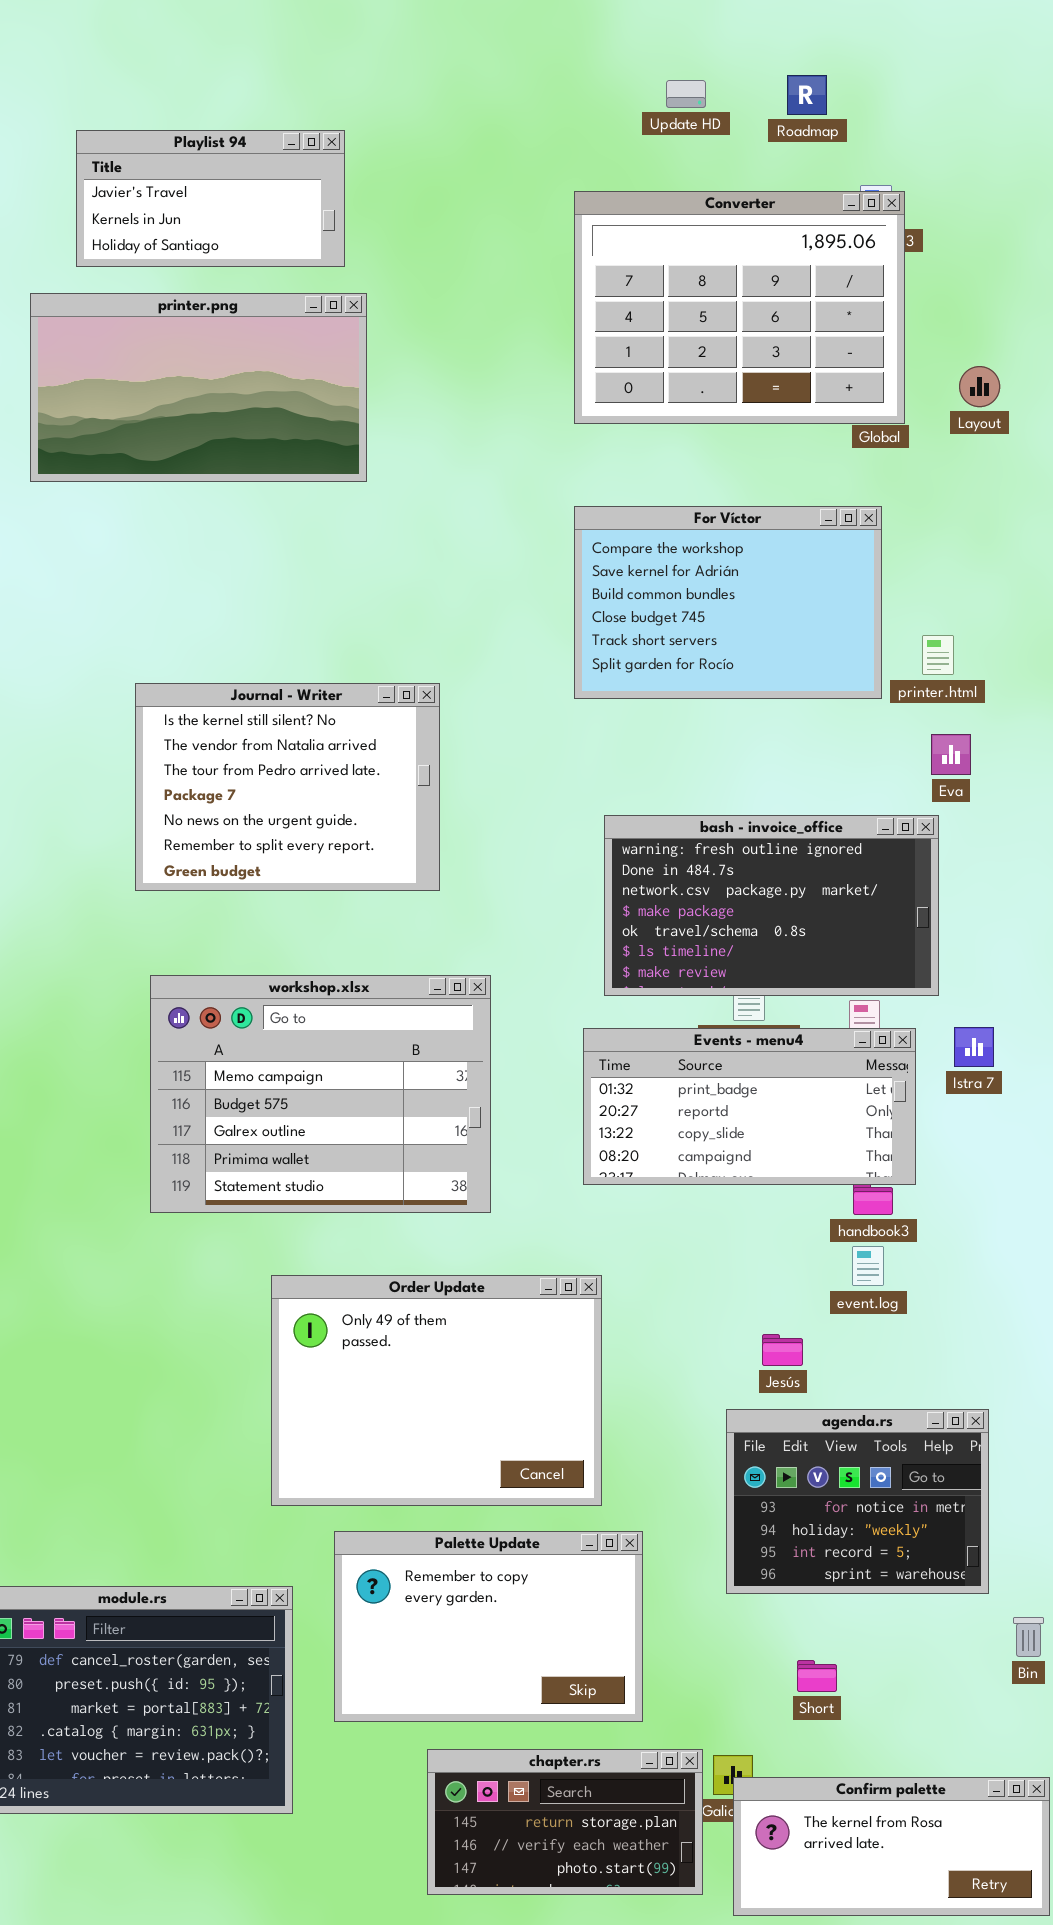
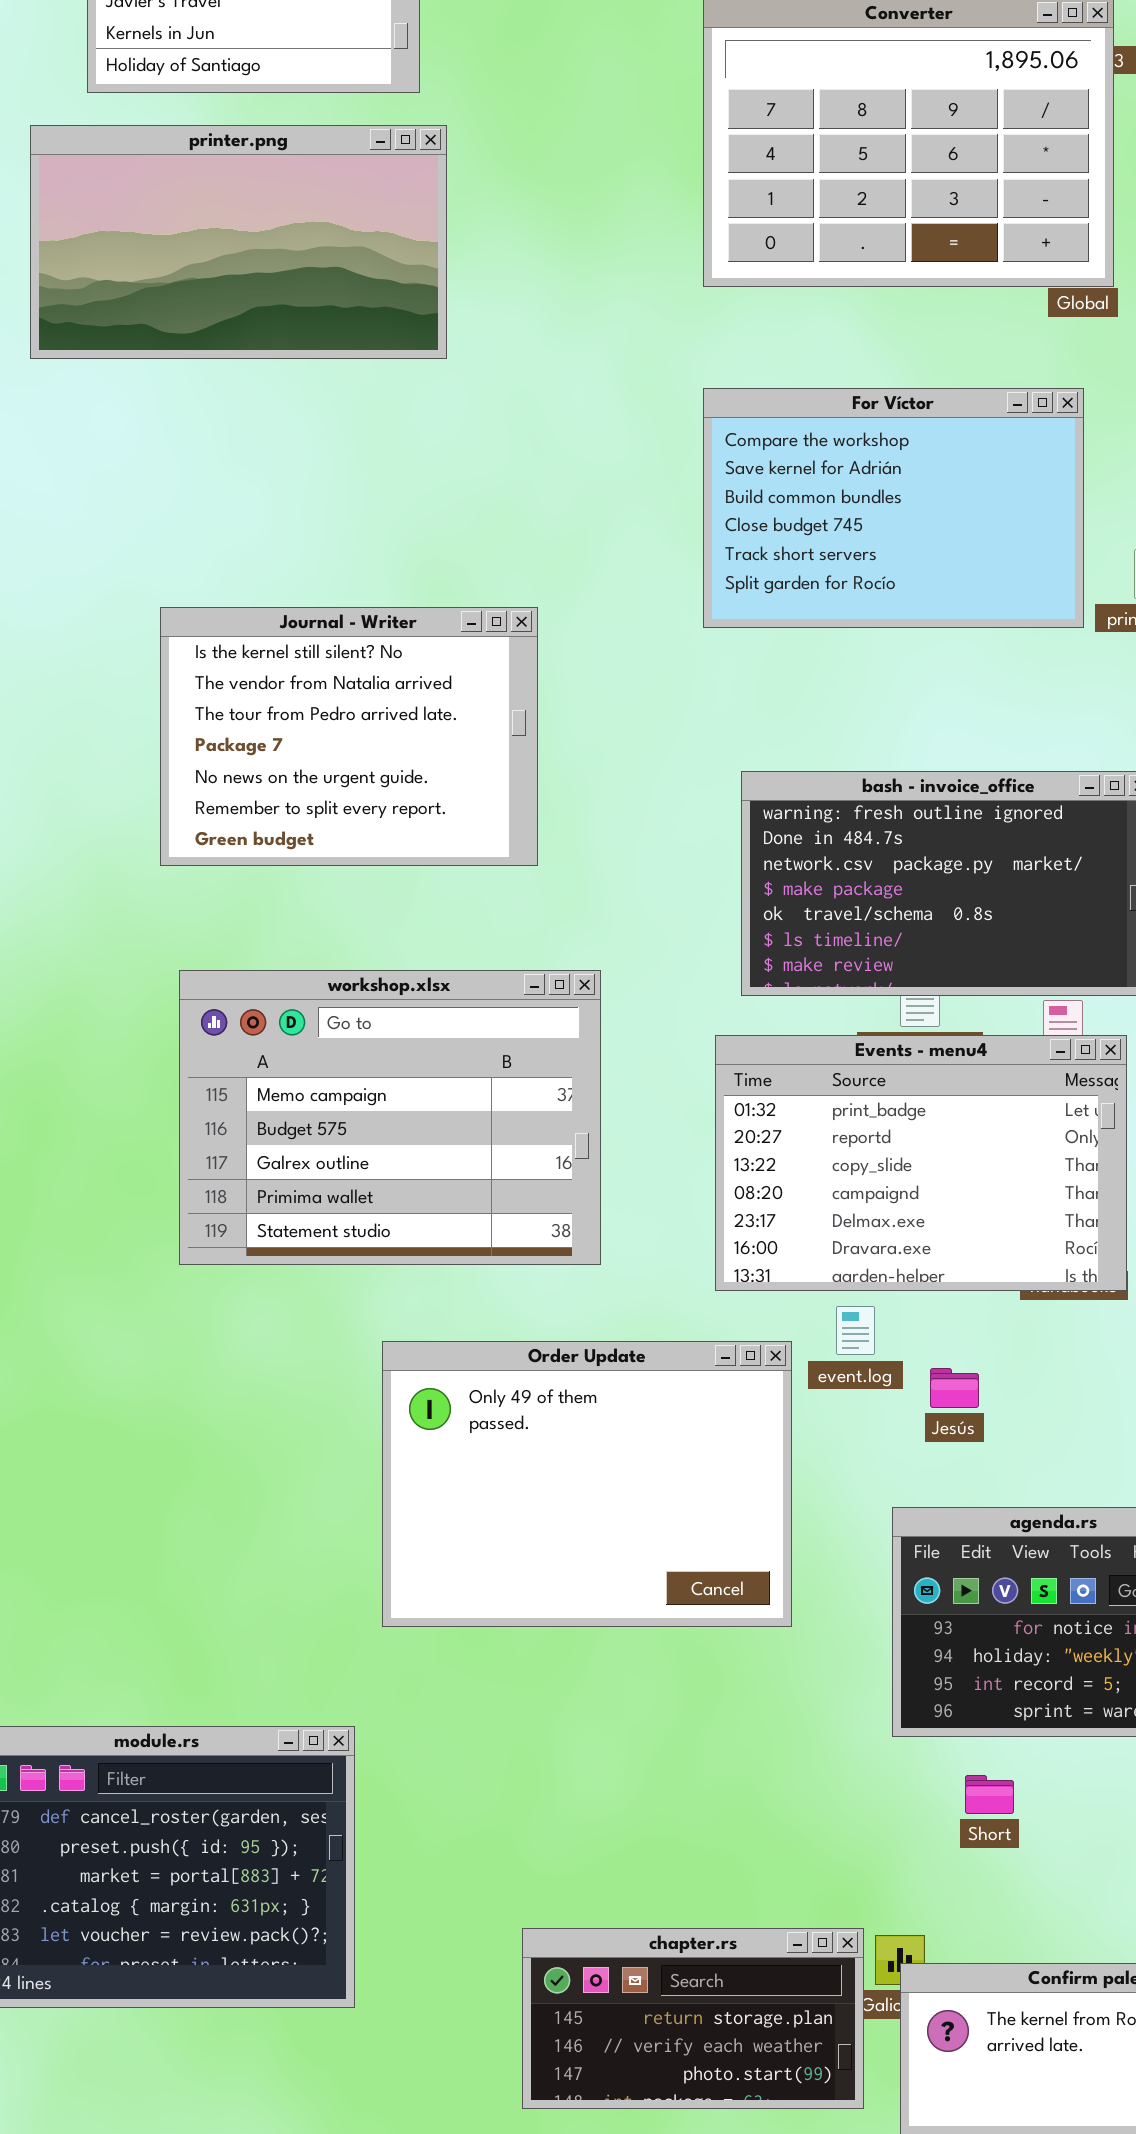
Events - menu4: [583,1028,916,1185] -> [715,1035,1127,1291], resized
event.log: [852,1246,884,1286] -> [836,1306,875,1355], moved
Order Update: [271,1275,602,1506] -> [382,1341,792,1627], moved
Jesús: [762,1334,803,1366] -> [930,1368,979,1408], moved
Palette Update: [334,1531,643,1722] -> none, closed
Short: [797,1660,837,1692] -> [965,1775,1014,1814], moved

